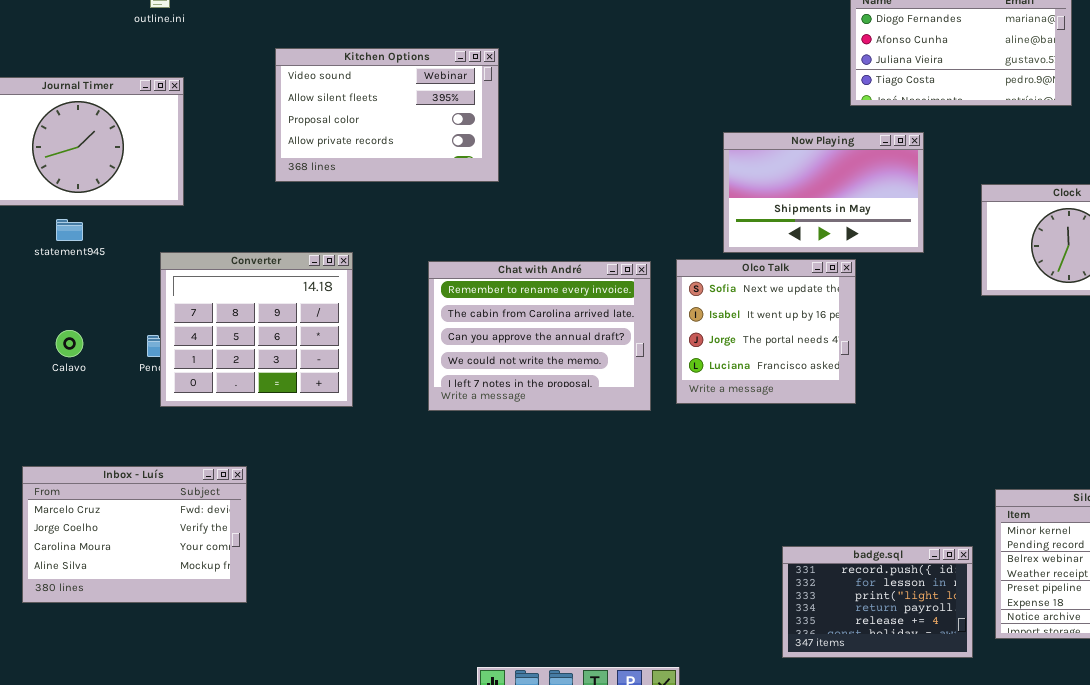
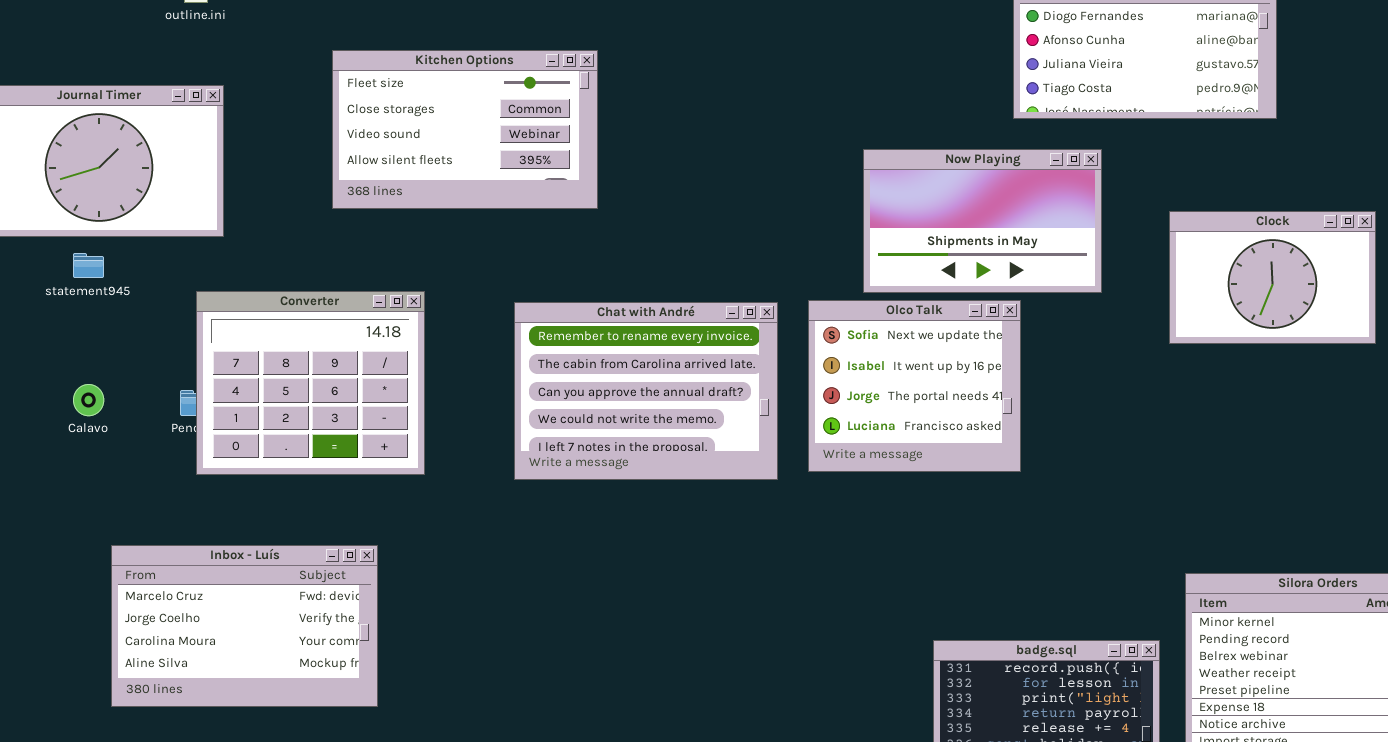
Kitchen Options: [275,48,499,182] -> [332,50,598,209], scrolled up 2 rows
Inbox - Luís: [22,466,247,603] -> [111,545,378,707], moved

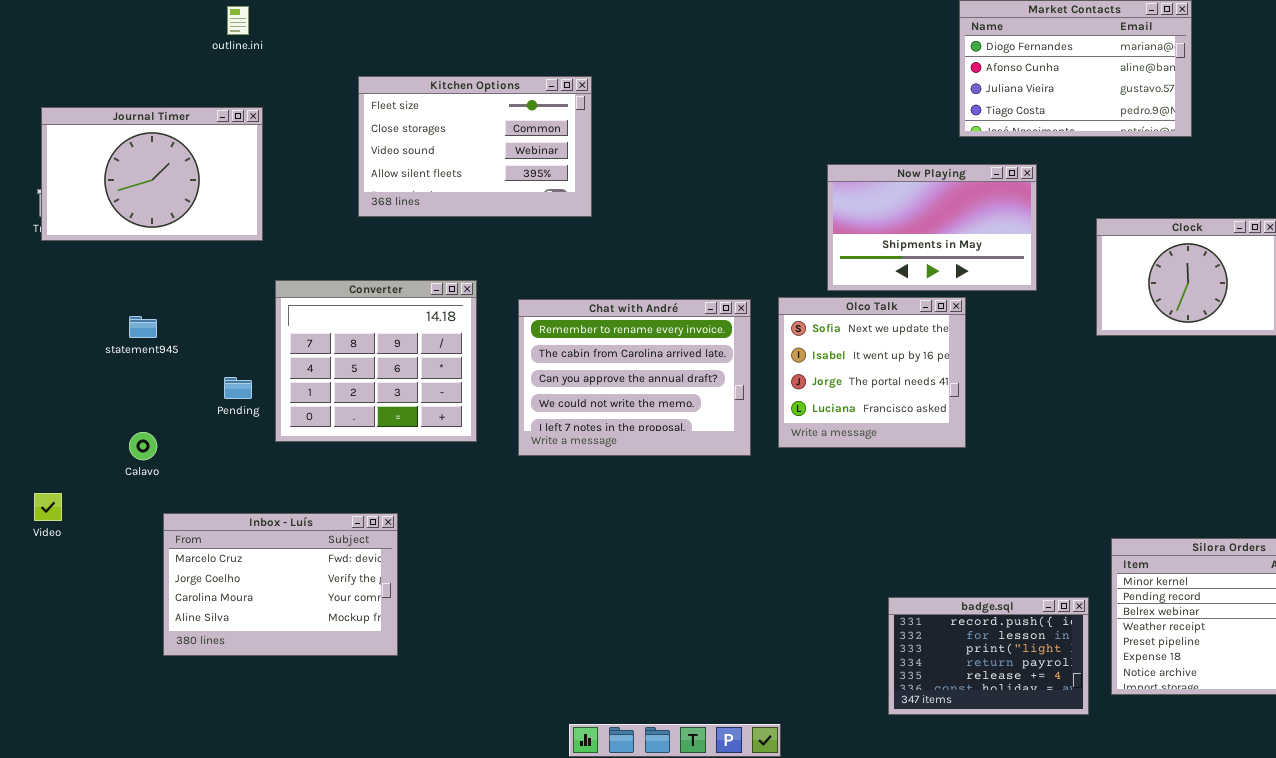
statement945: [73,253,104,278] -> [129,316,157,338], moved
Converter: [196,291,425,475] -> [275,280,477,442], moved
Calavo: [73,384,104,416] -> [129,432,157,460], moved

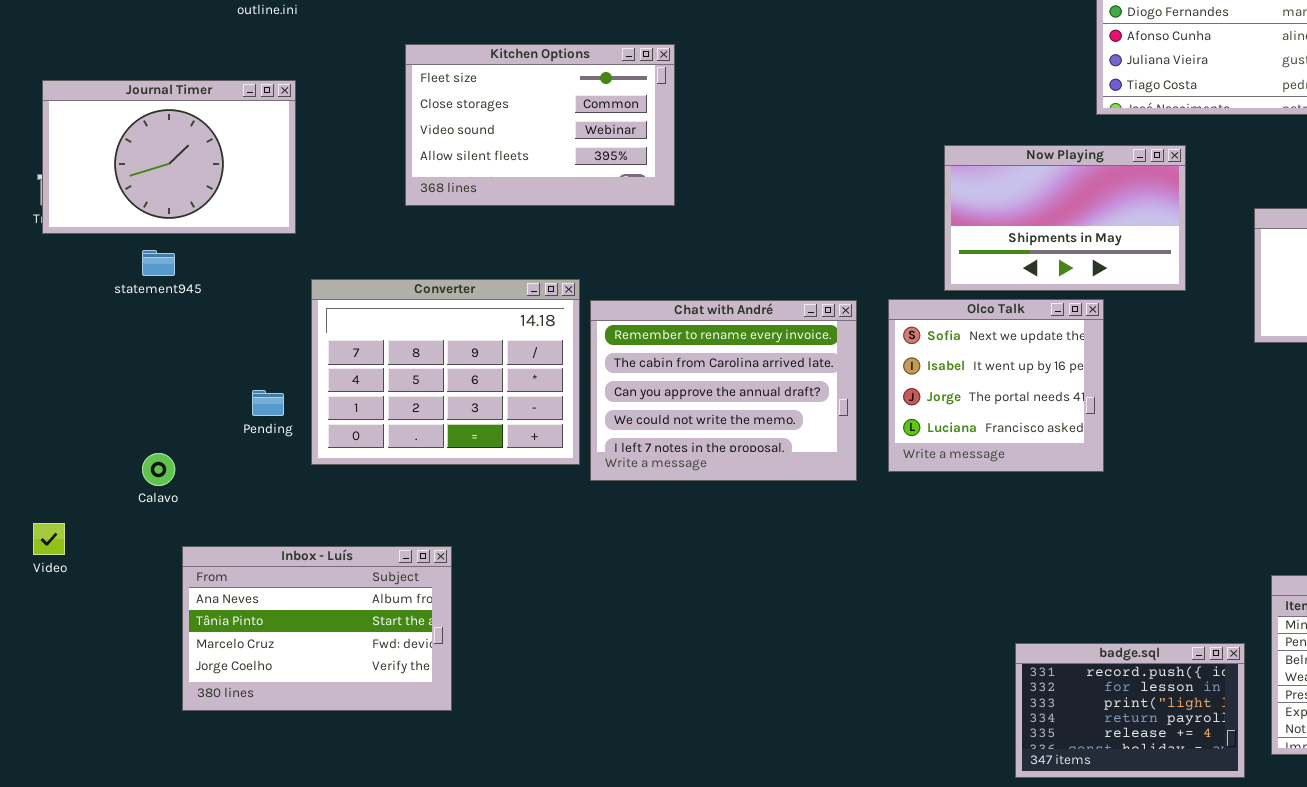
Converter: [275,280,477,442] -> [311,279,580,465], resized
statement945: [129,316,157,338] -> [142,250,175,276], moved
Inbox - Luís: [163,513,398,656] -> [182,546,452,711], scrolled up 2 rows

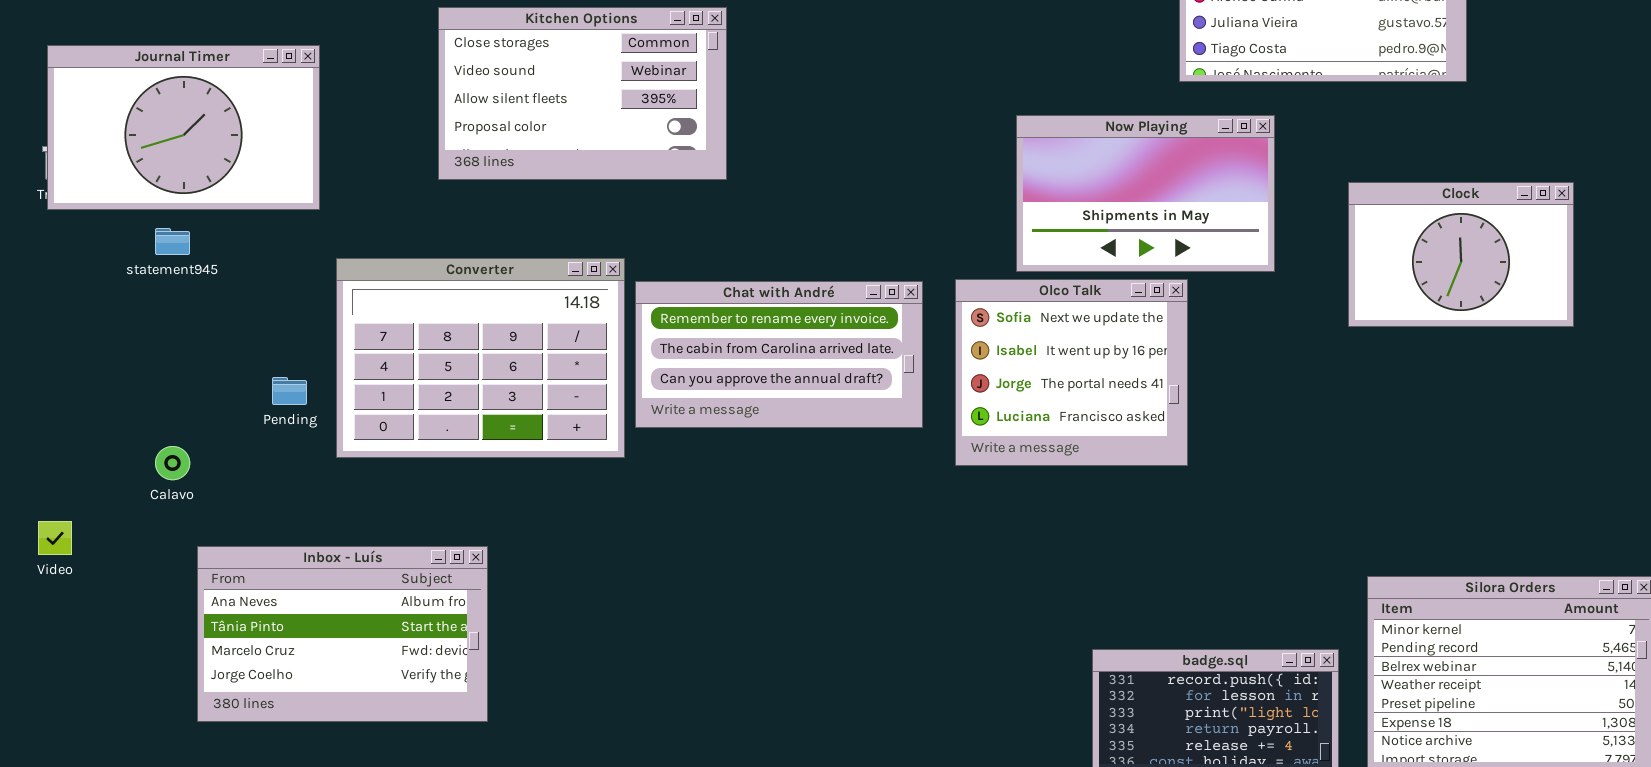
Kitchen Options: [405,44,675,206] -> [438,7,727,180], scrolled down 1 row
Chat with André: [590,300,857,481] -> [635,281,923,428], resized

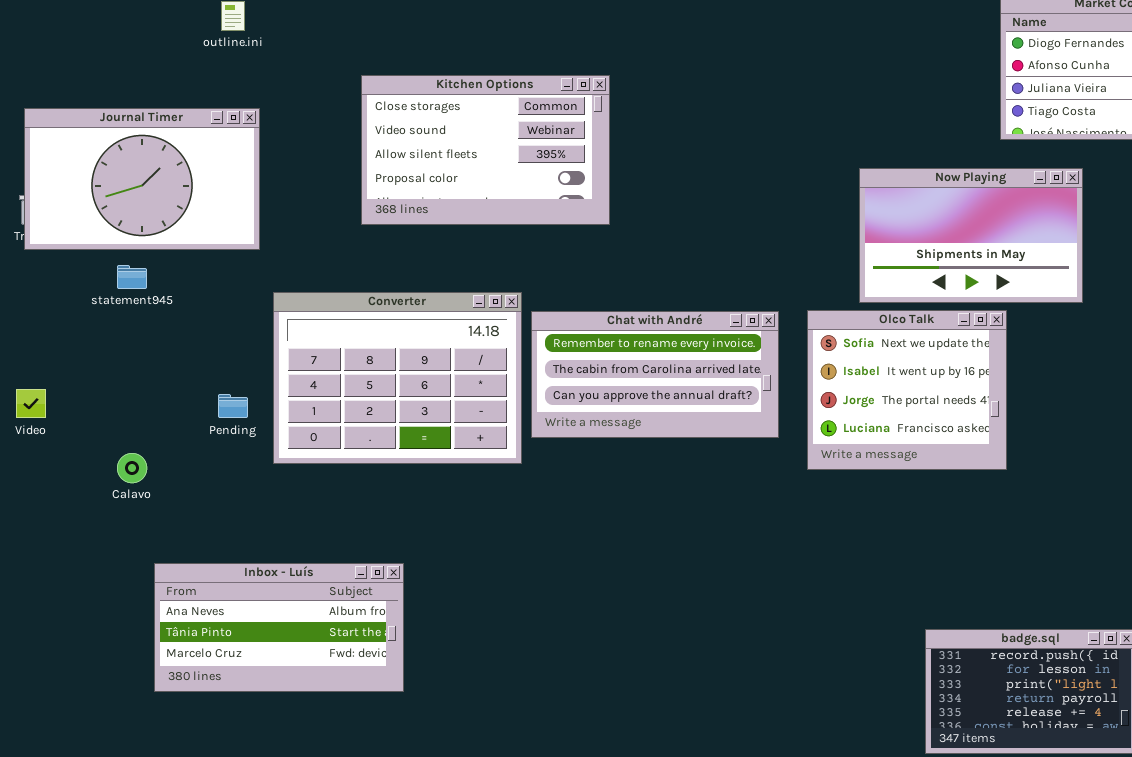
Video: [38,521,72,555] -> [16,389,46,418], moved
Inbox - Luís: [197,546,488,722] -> [154,563,404,692], resized

